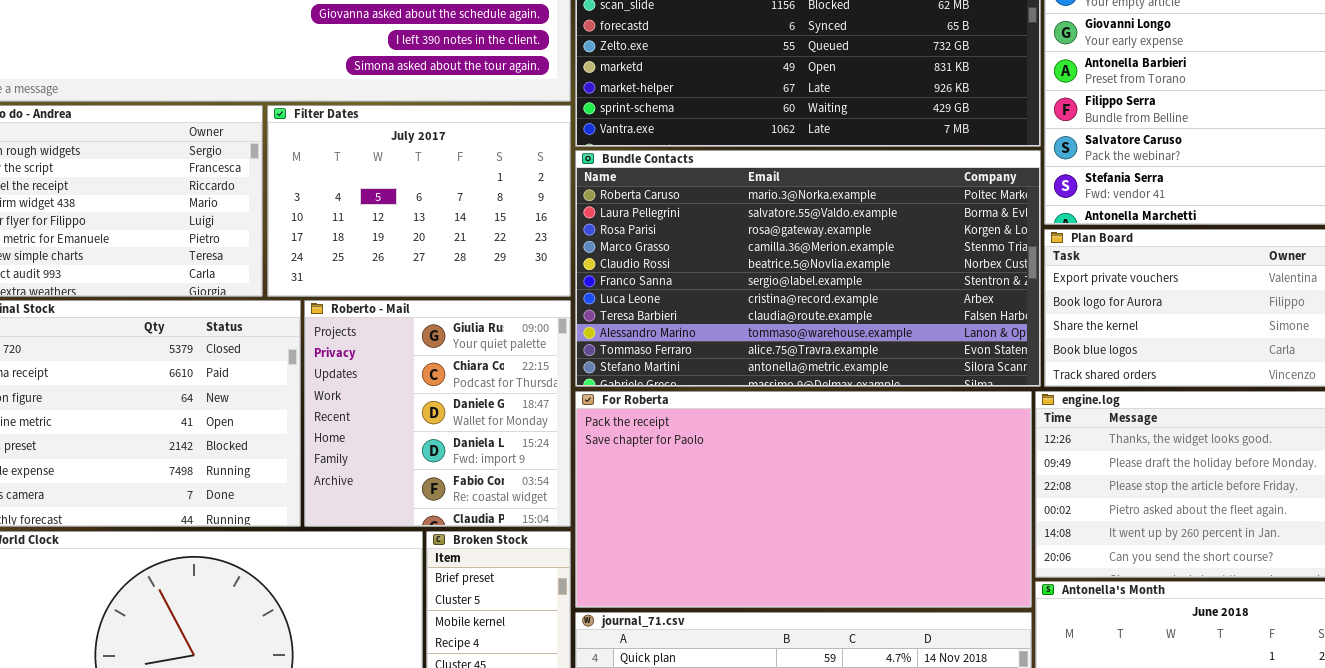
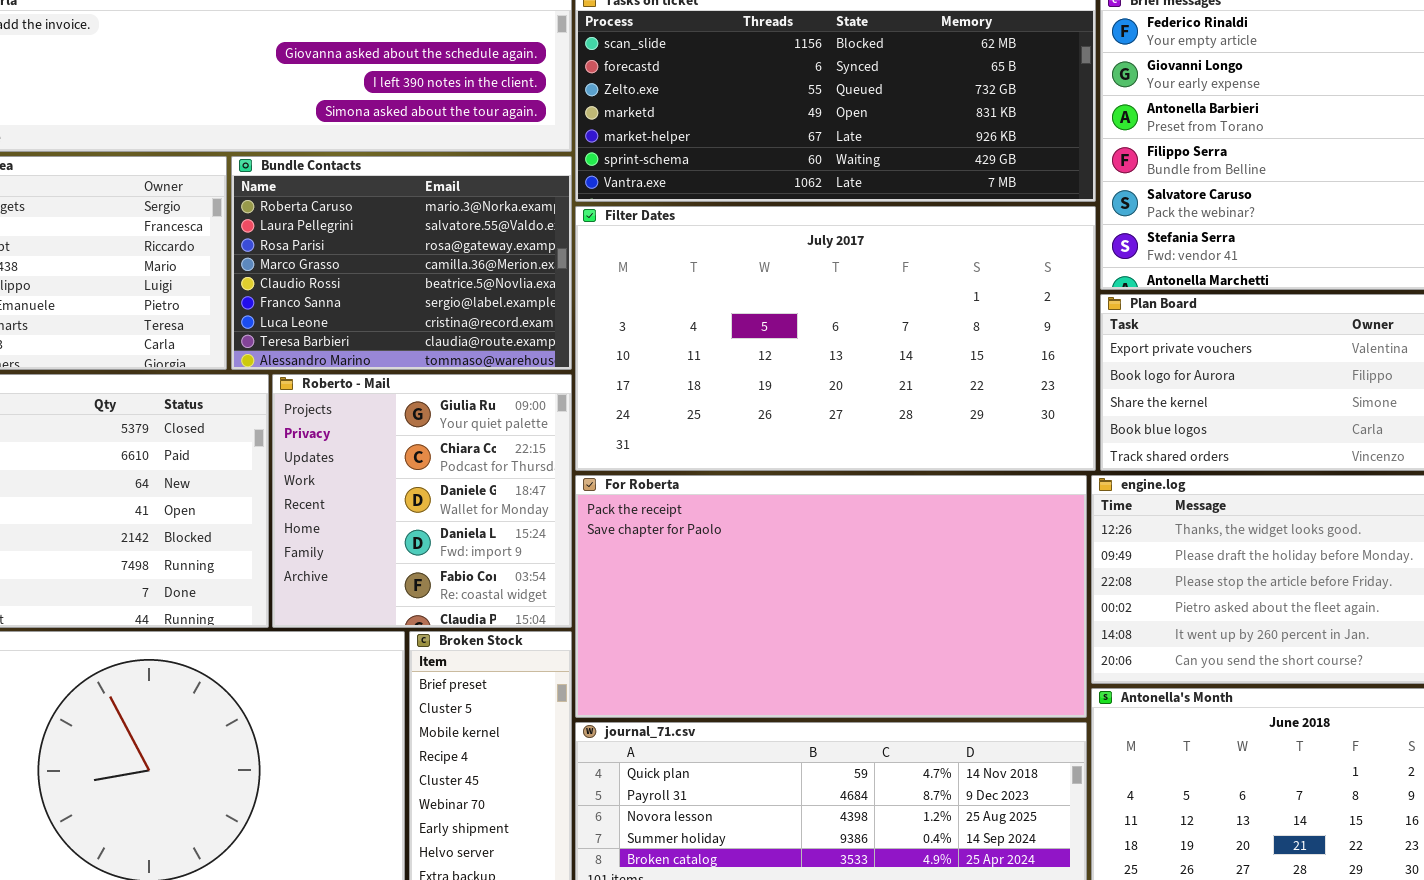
Filter Dates: [267,105,571,297] -> [575,206,1096,471], moved, resized
Bundle Contacts: [575,150,1041,387] -> [231,156,572,370], moved, resized

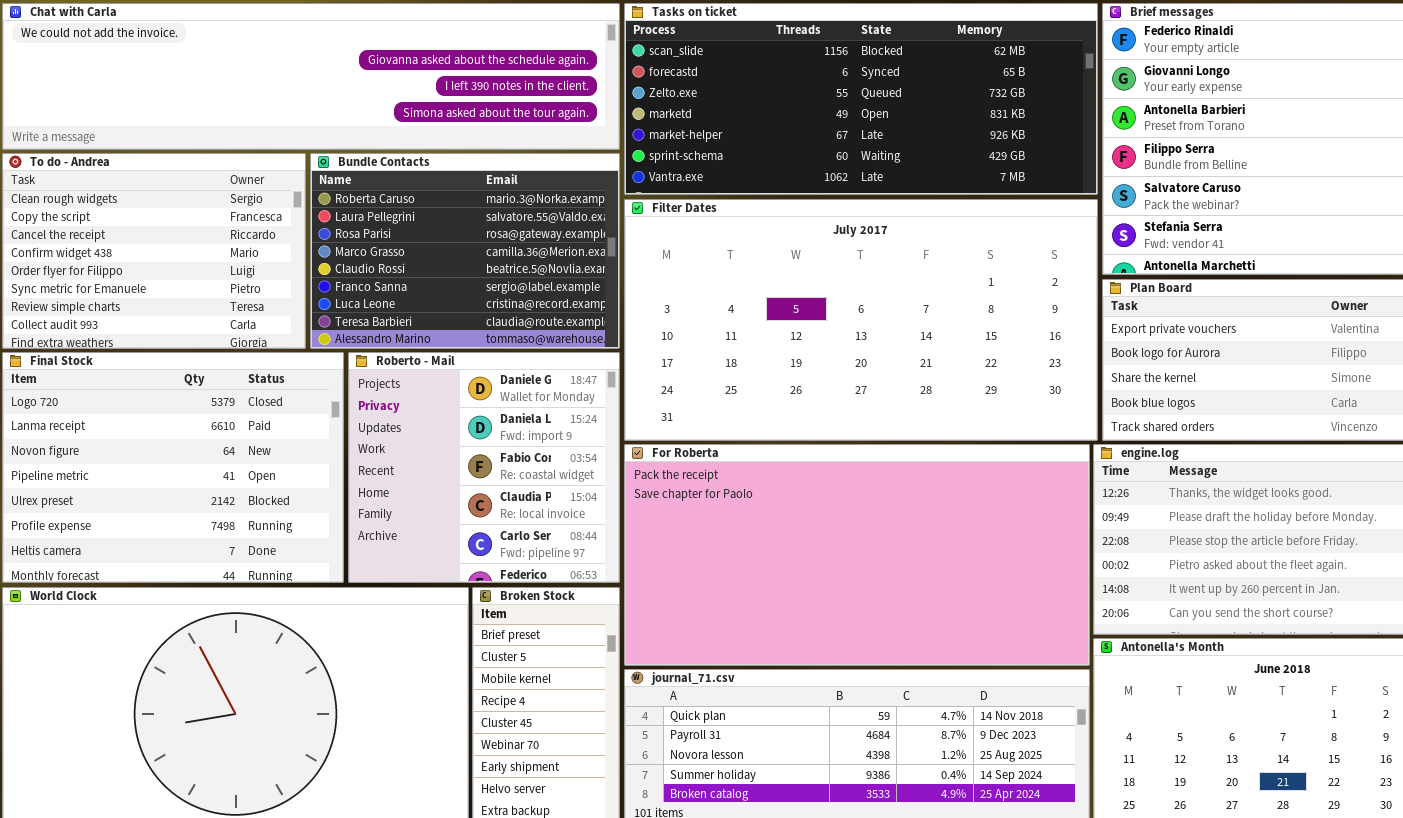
Roberto - Mail: [272,374,572,628] -> [348,352,620,583], scrolled down 2 rows

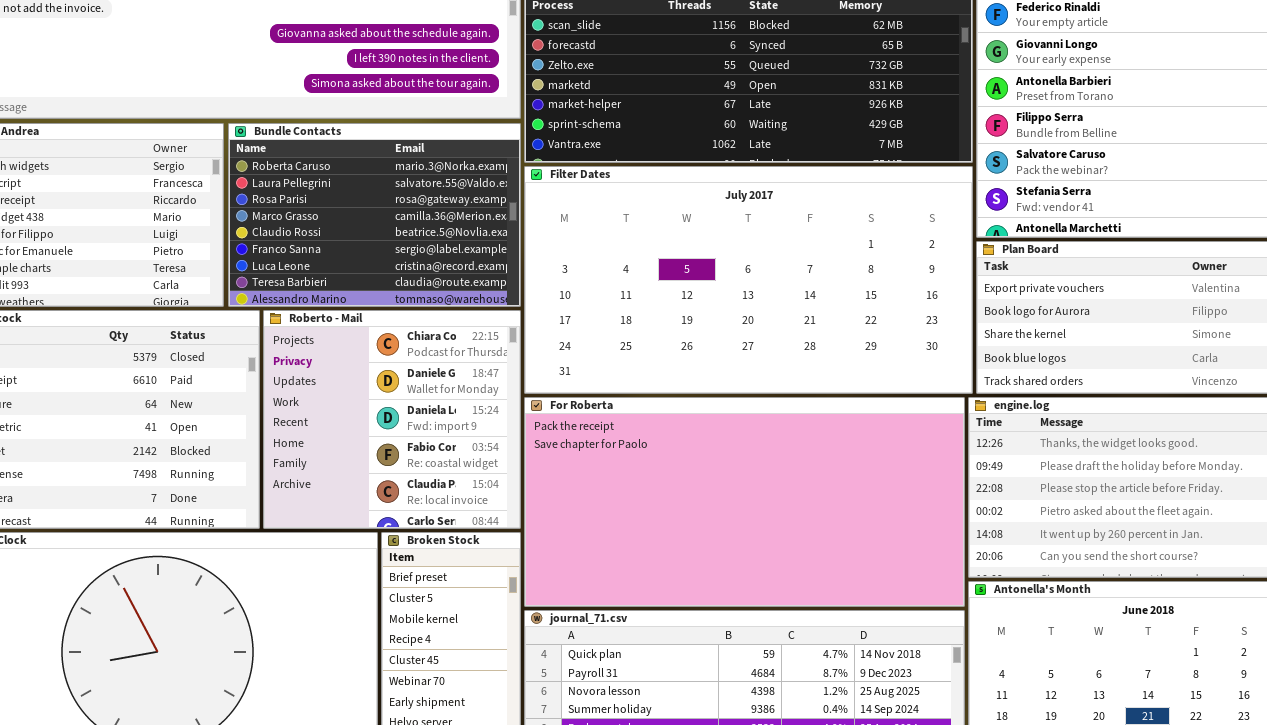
Roberto - Mail: [348,352,620,583] -> [263,310,521,529], scrolled up 1 row

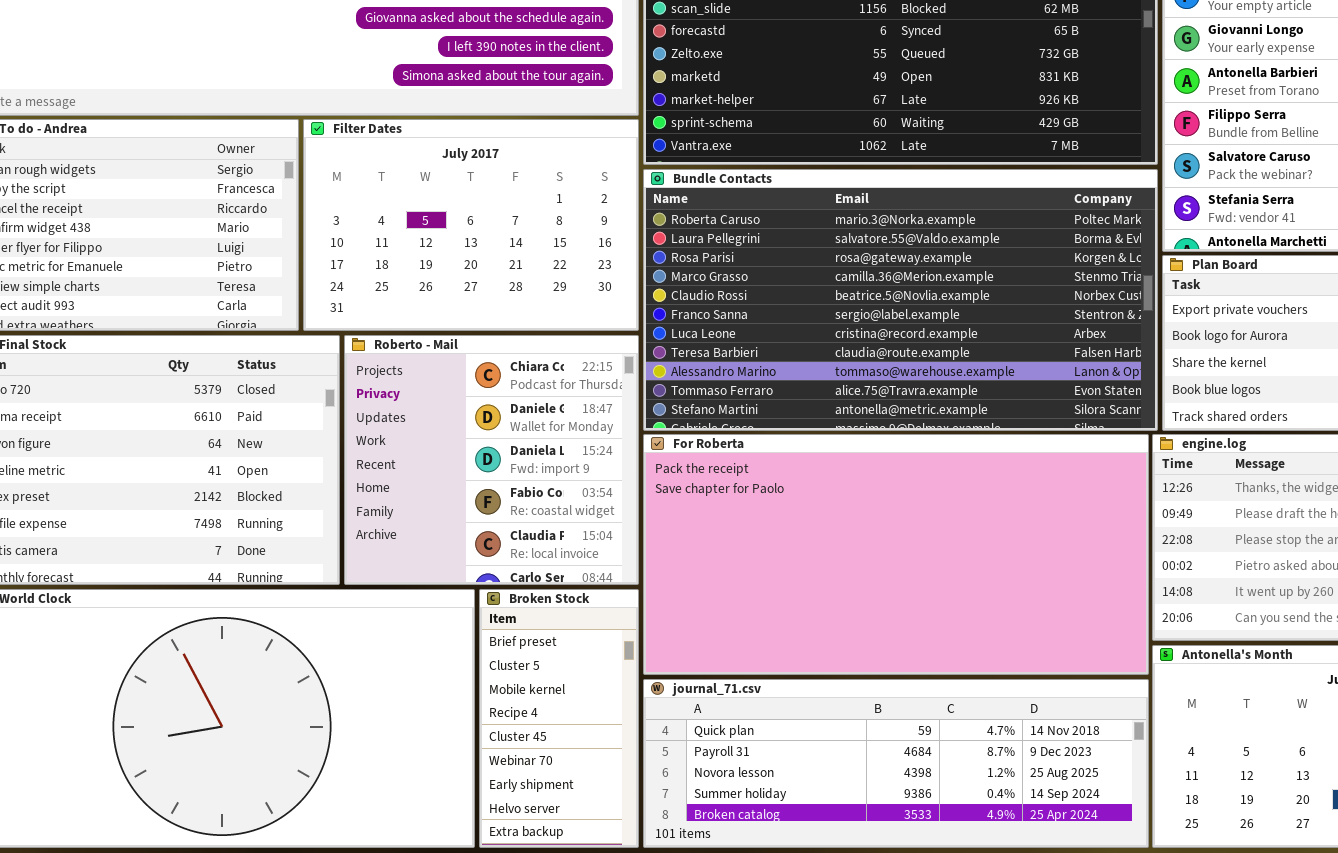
Bundle Contacts: [228,123,521,307] -> [643,169,1158,431], moved, resized
Filter Dates: [524,166,973,394] -> [303,119,639,331], moved, resized

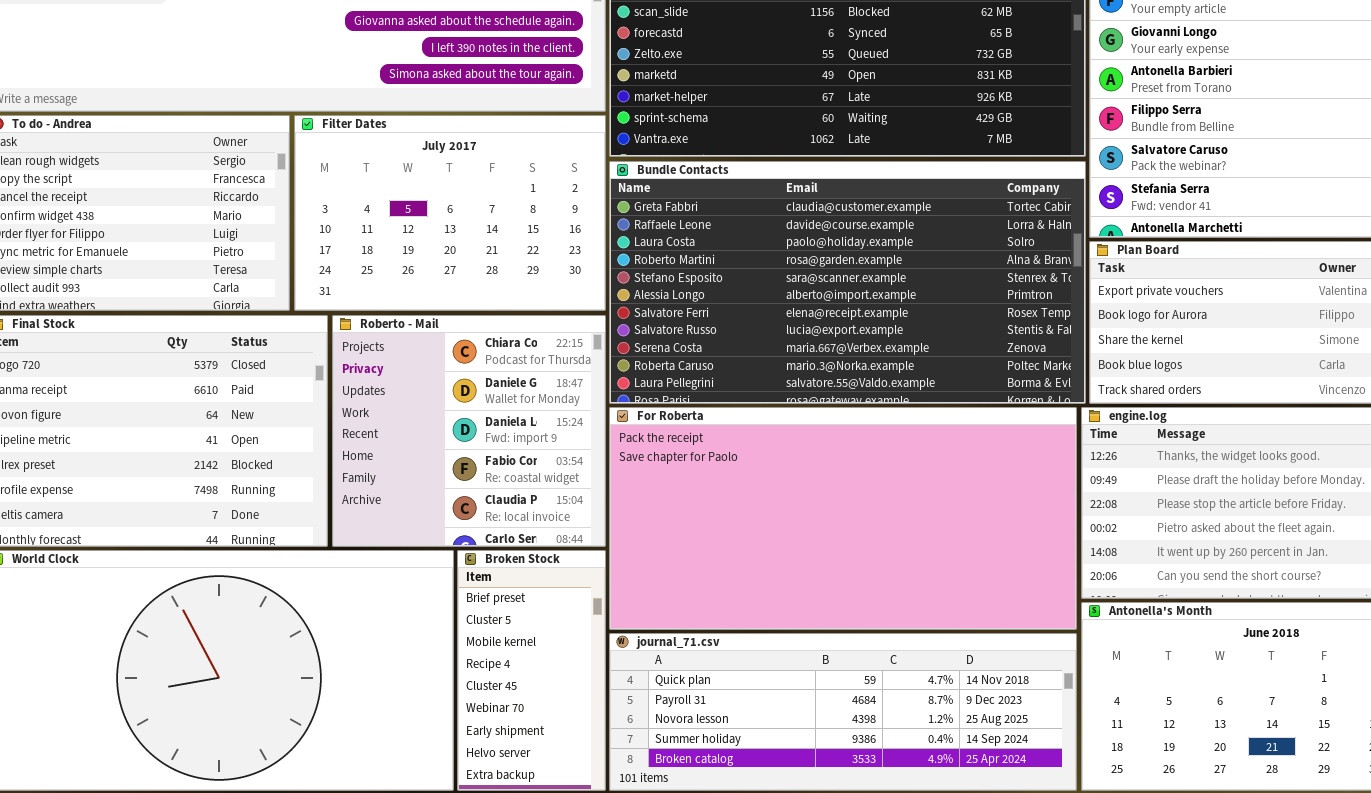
Bundle Contacts: [643,169,1158,431] -> [609,161,1086,404], scrolled up 9 rows

